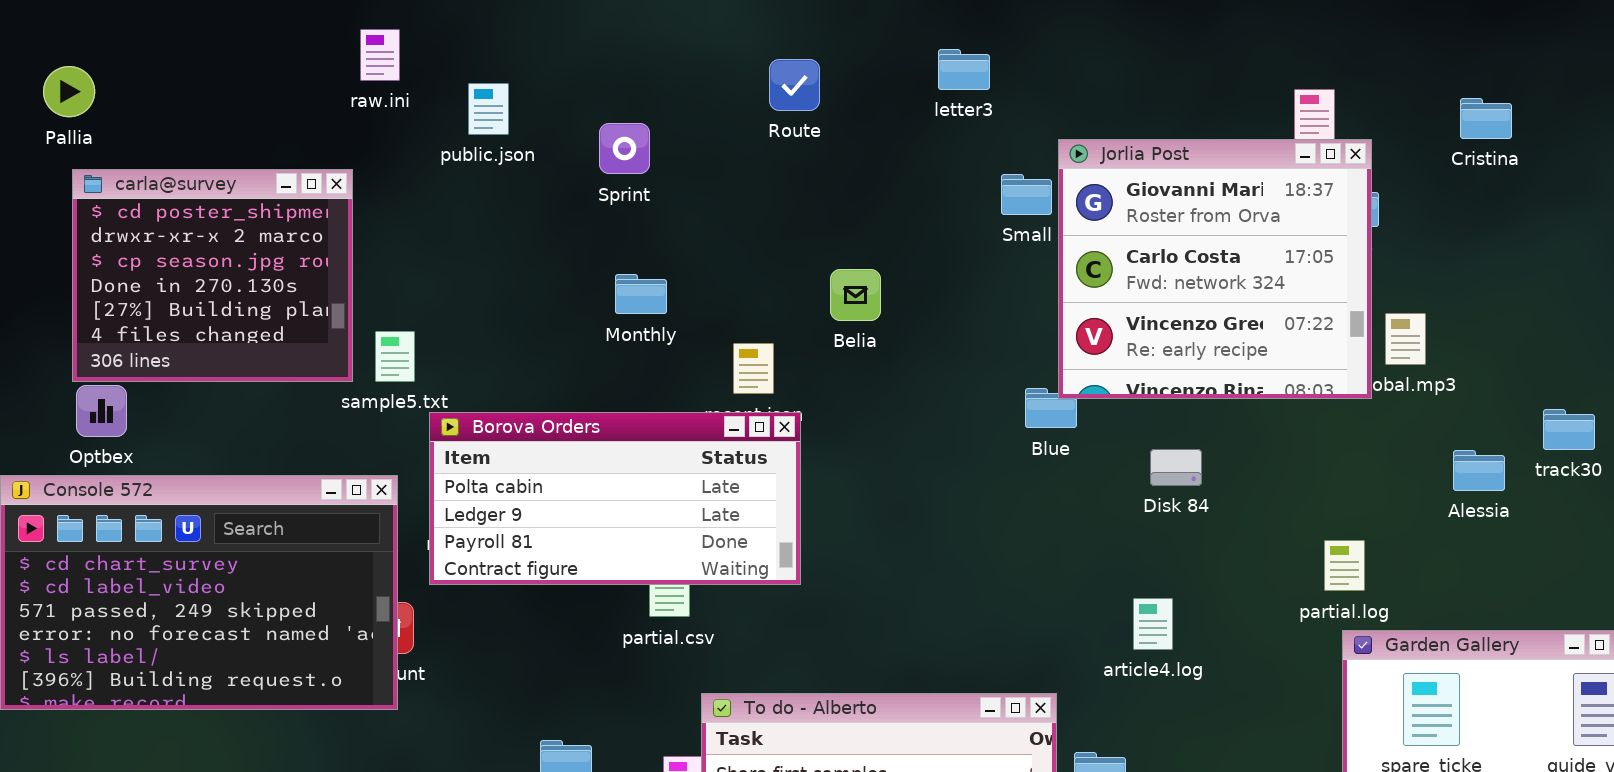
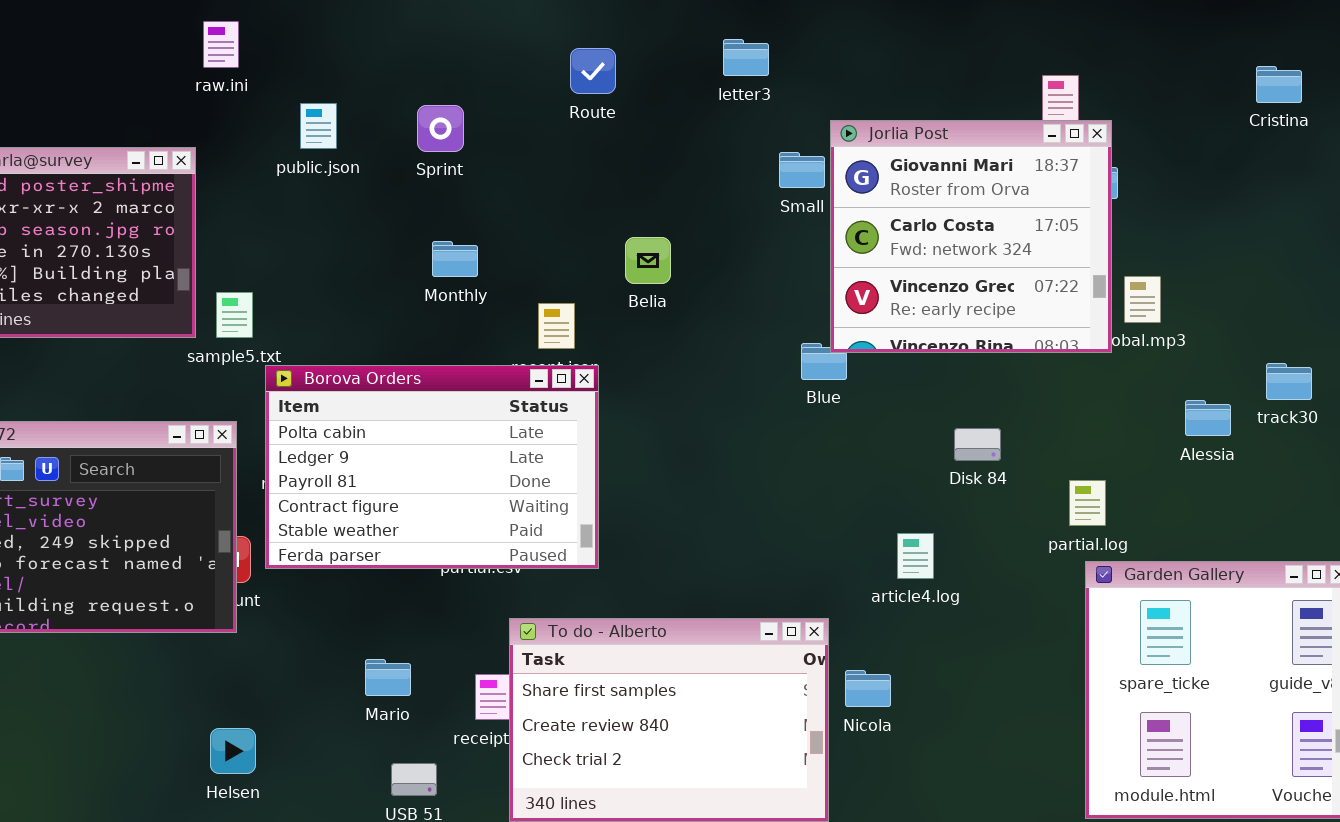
public.json: [468,83,509,135] -> [300,103,337,149], moved
Cristina: [1460,98,1512,139] -> [1256,66,1302,103], moved
Borova Orders: [429,412,801,585] -> [265,365,599,569], resized
Disk 84: [1150,449,1202,486] -> [954,428,1001,461], moved

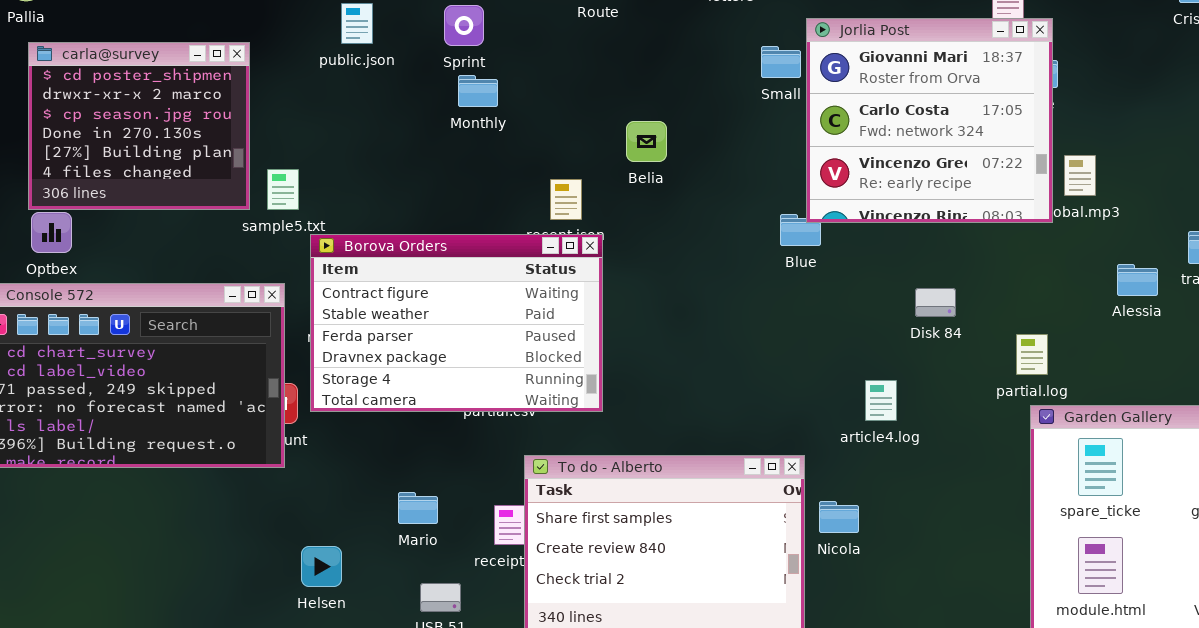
Monthly: [432,241,478,277] -> [458,75,498,107], moved
Borova Orders: [265,365,599,569] -> [310,234,603,412], scrolled down 3 rows
Helsen: [210,728,256,774] -> [301,546,342,587], moved

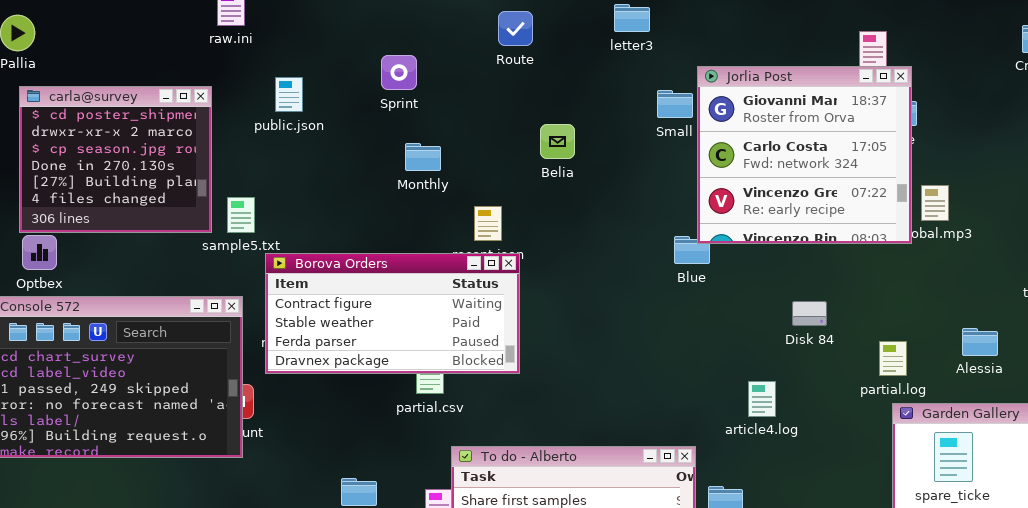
public.json: [341,3,373,44] -> [275,77,303,112], moved
Monthly: [458,75,498,107] -> [405,143,441,171], moved
Belia: [626,121,667,162] -> [540,124,575,159], moved
Borova Orders: [310,234,603,412] -> [265,253,520,374], resized
Alessia: [1117,264,1158,296] -> [962,328,998,356], moved

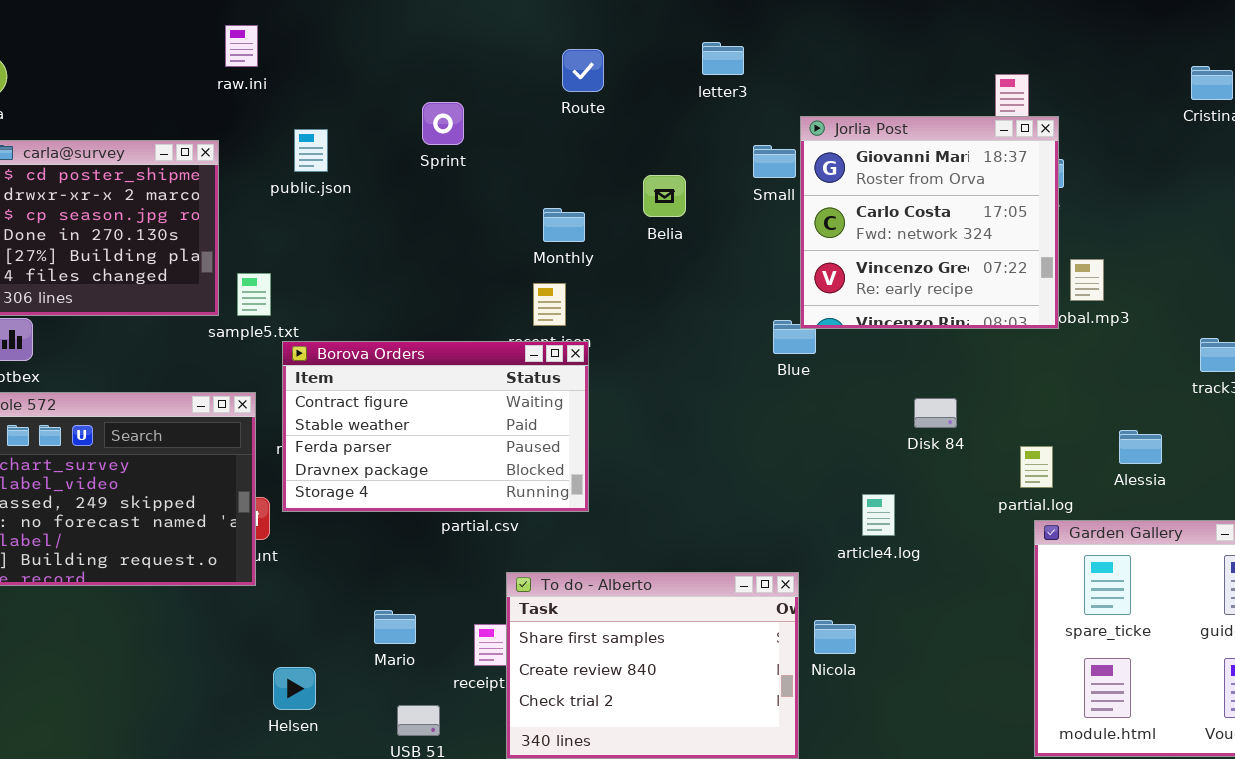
Belia: [540,124,575,159] -> [643,175,686,217], moved
Monthly: [405,143,441,171] -> [543,208,585,242], moved
Borova Orders: [265,253,520,374] -> [282,341,589,512], resized

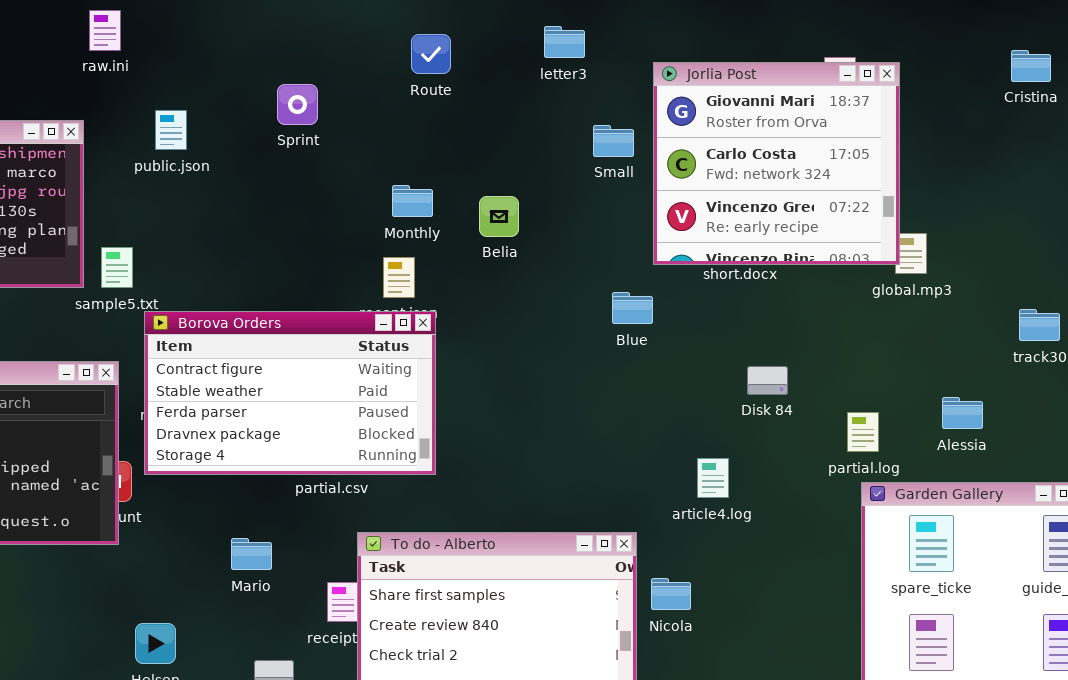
Jorlia Post: [800,116,1059,329] -> [653,62,900,265], moved
Belia: [643,175,686,217] -> [479,196,519,237], moved
Mario: [374,610,416,644] -> [231,538,272,570], moved

